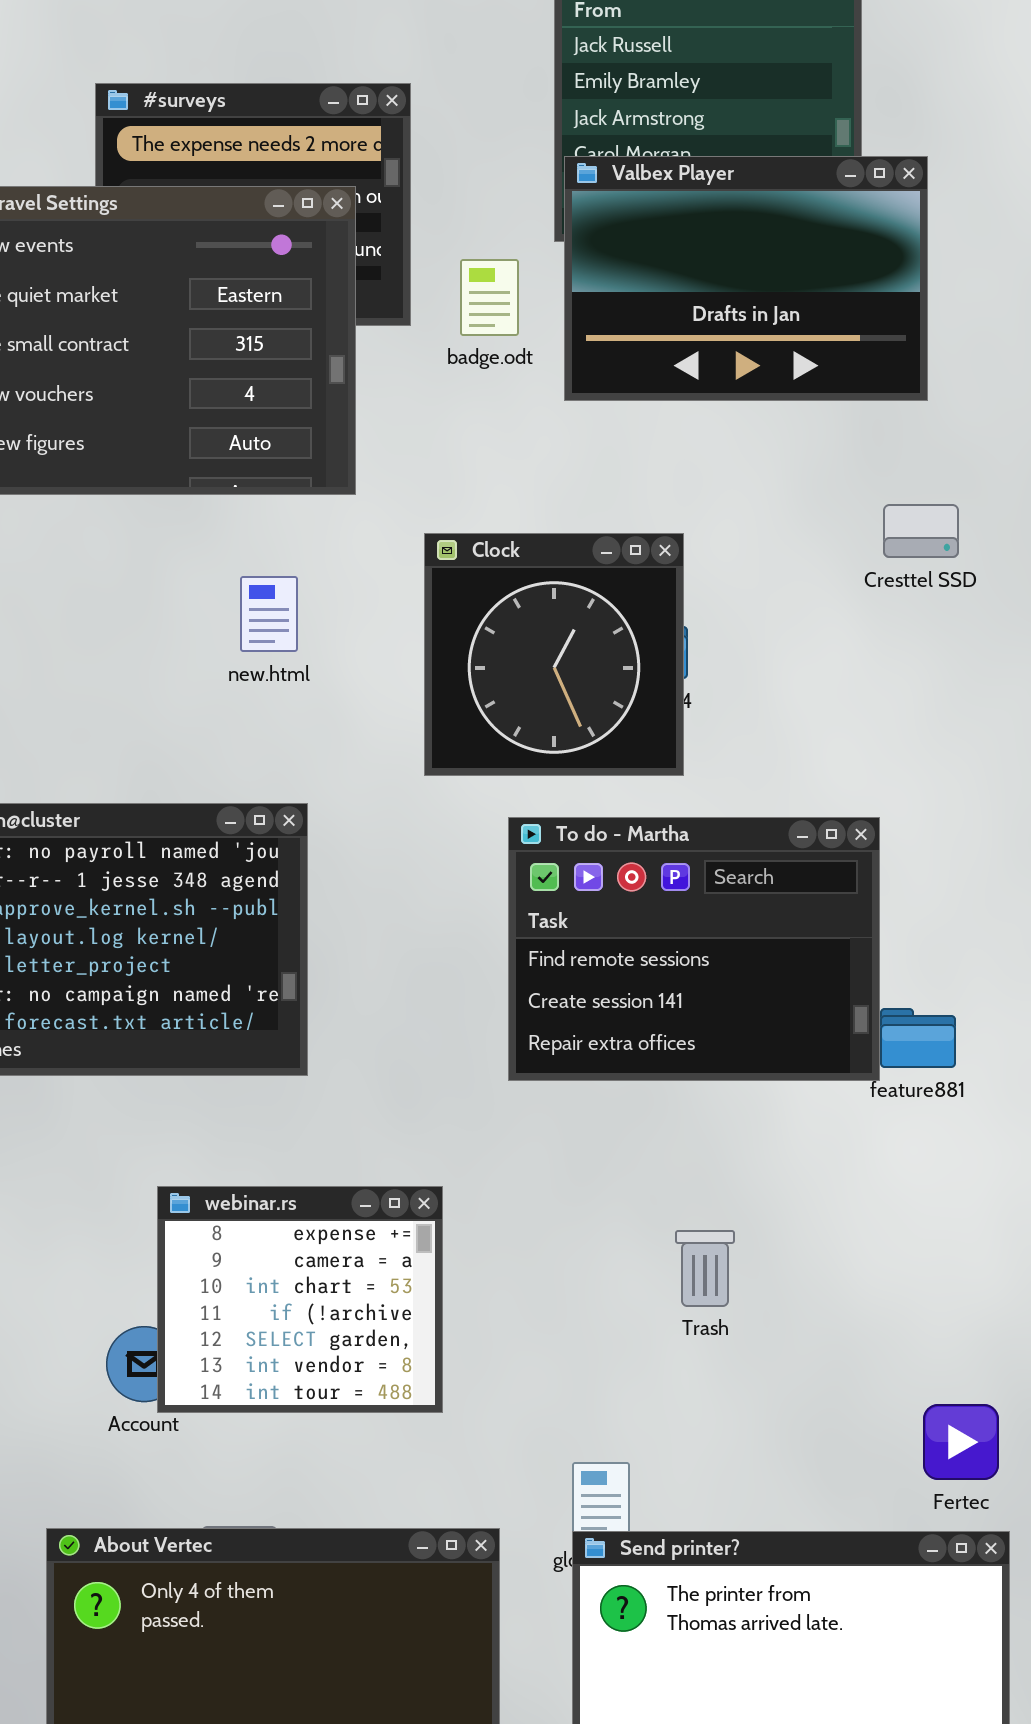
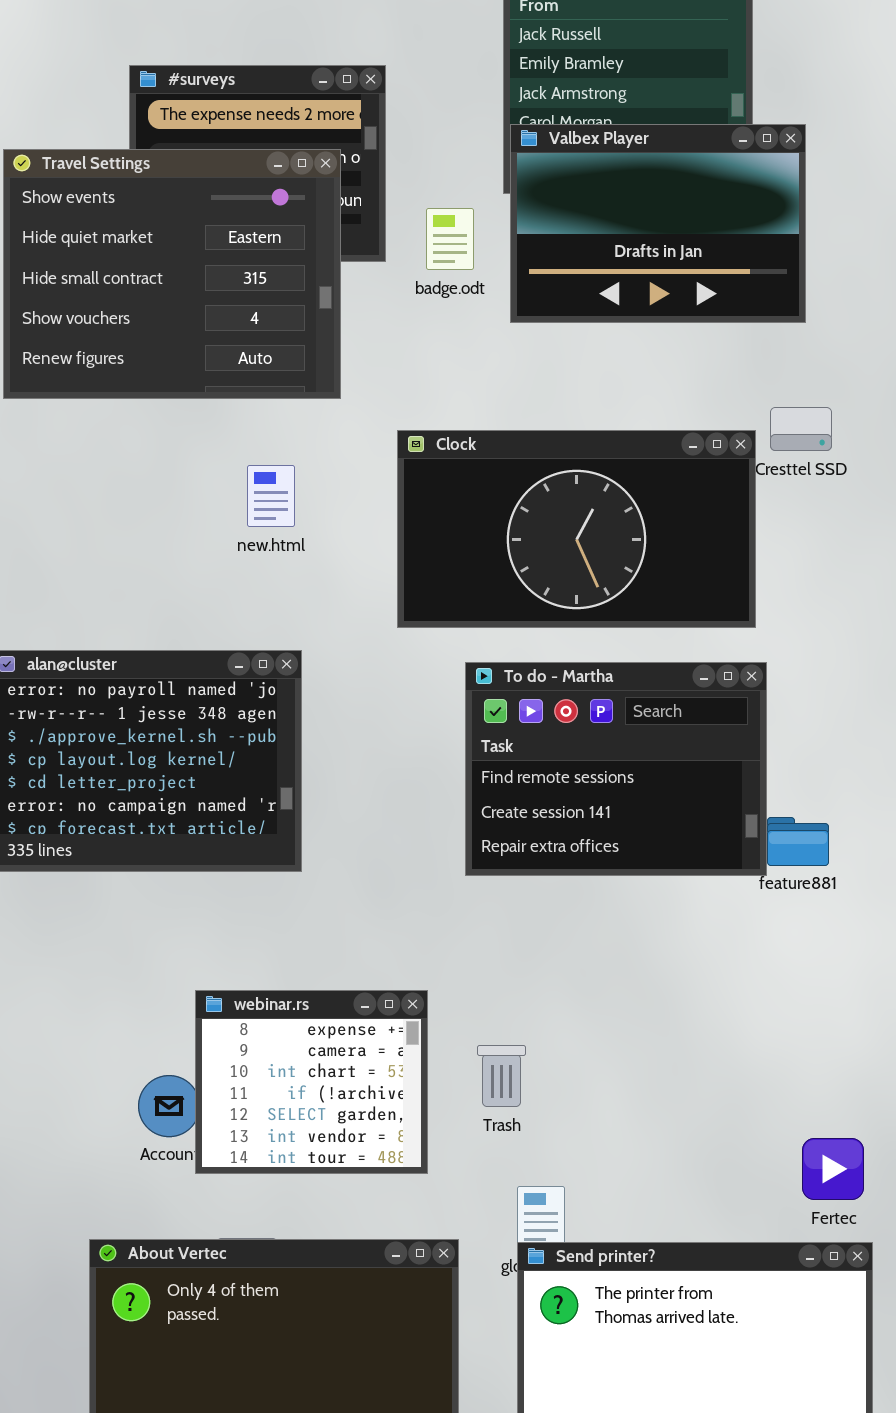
Clock: [424,533,684,776] -> [397,430,756,628], resized
webinar.rs: [157,1186,443,1413] -> [195,990,428,1174], moved
Trash: [675,1230,735,1307] -> [477,1045,526,1107], moved

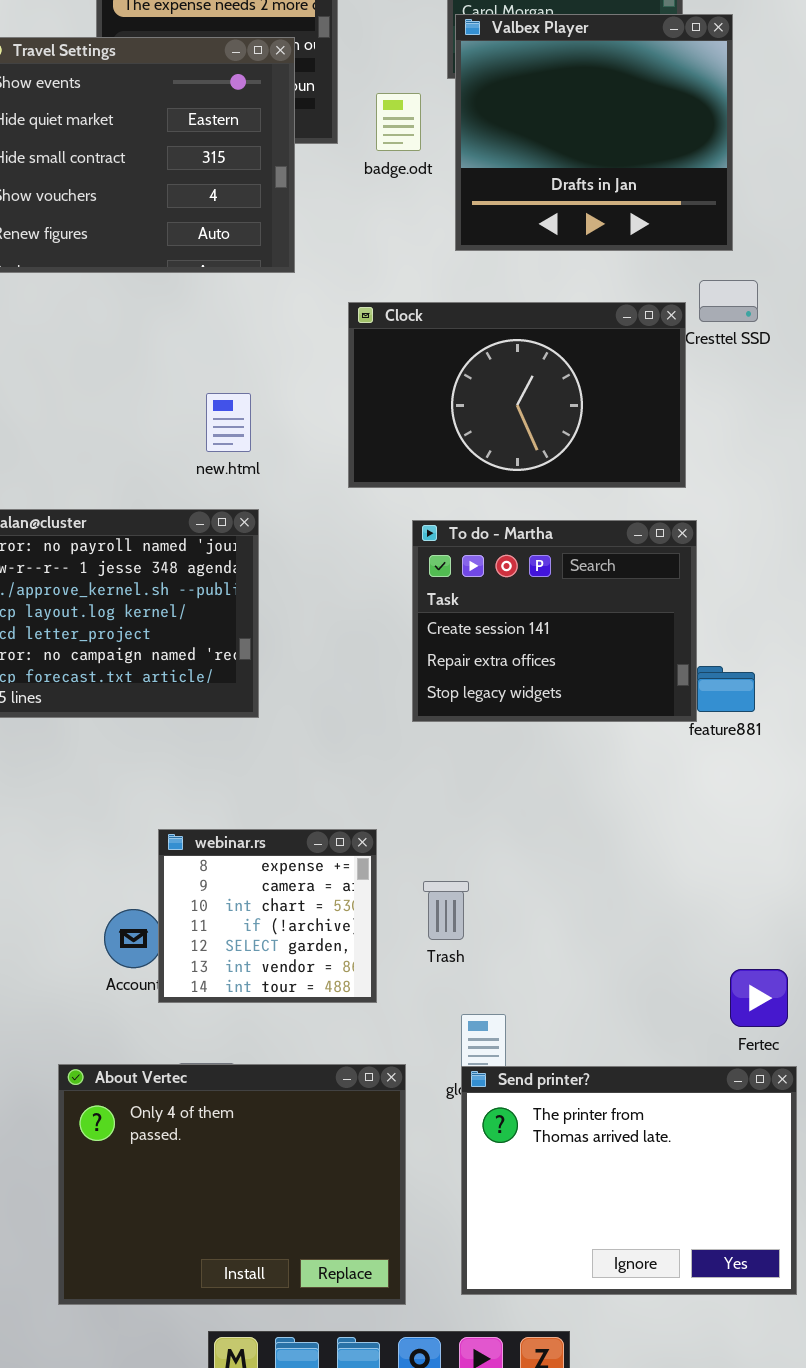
Valbex Player: [510,124,806,323] -> [455,14,733,251], resized
new.html: [247,465,295,527] -> [206,393,251,452], moved
To do - Martha: [465,662,767,876] -> [412,520,697,722], scrolled down 1 row

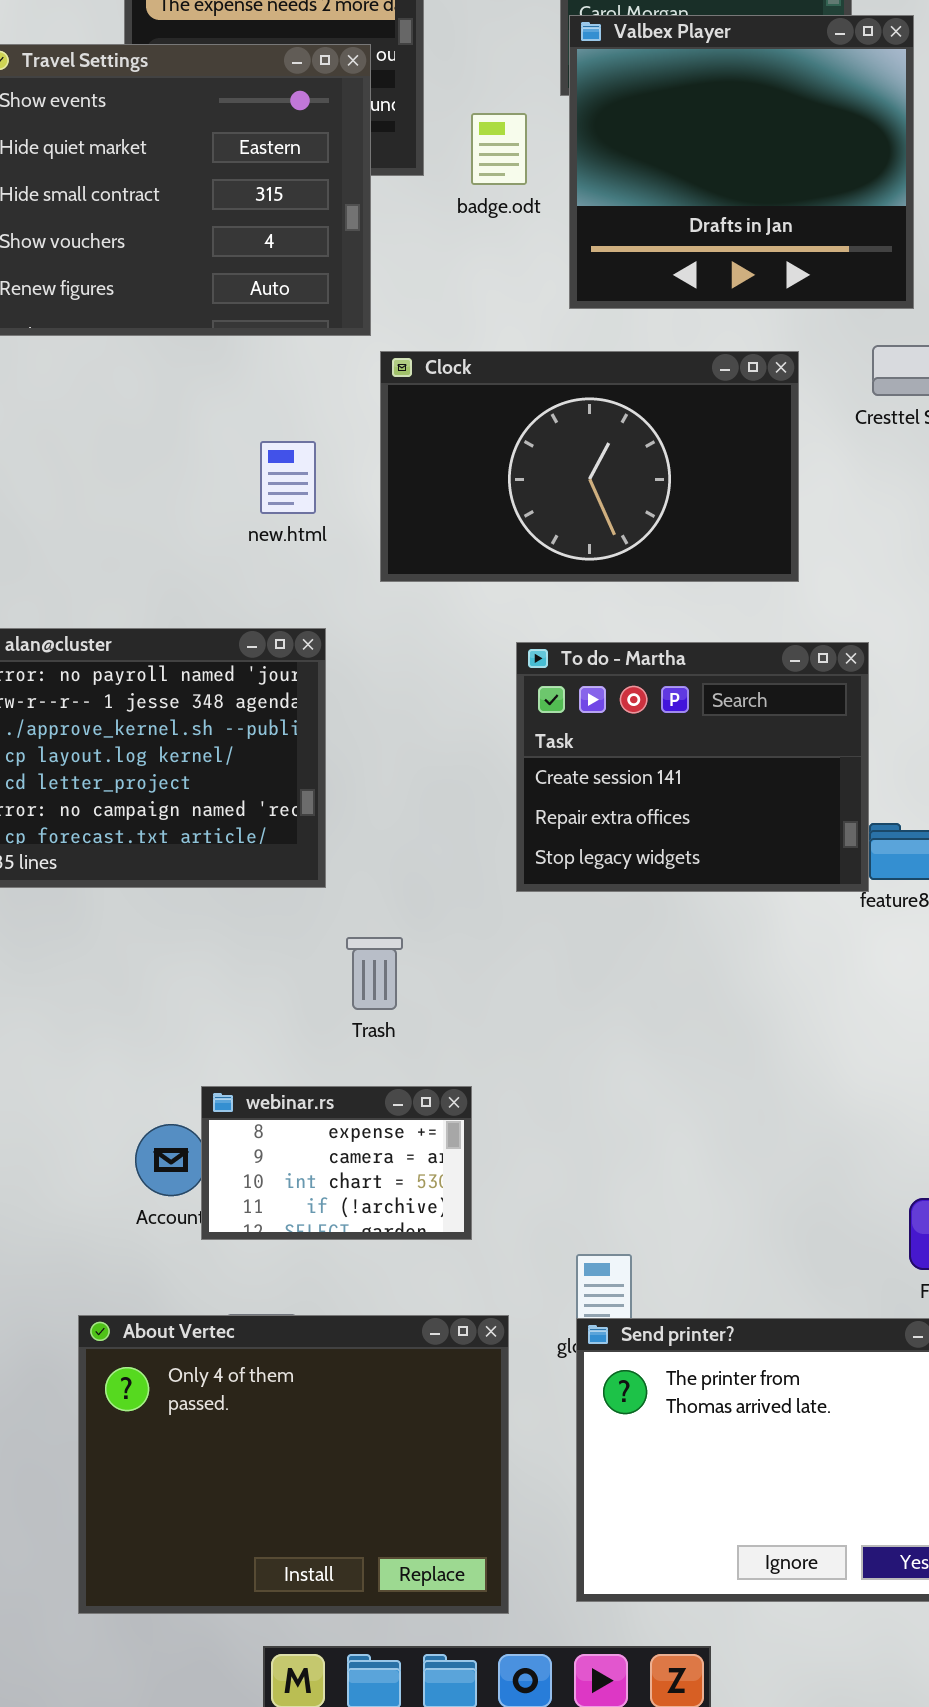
Clock: [348,302,686,488] -> [380,351,799,582], moved
new.html: [206,393,251,452] -> [260,441,316,514], moved
webinar.rs: [158,829,377,1003] -> [201,1086,472,1240], resized
Trash: [423,881,469,940] -> [346,937,403,1010], moved

